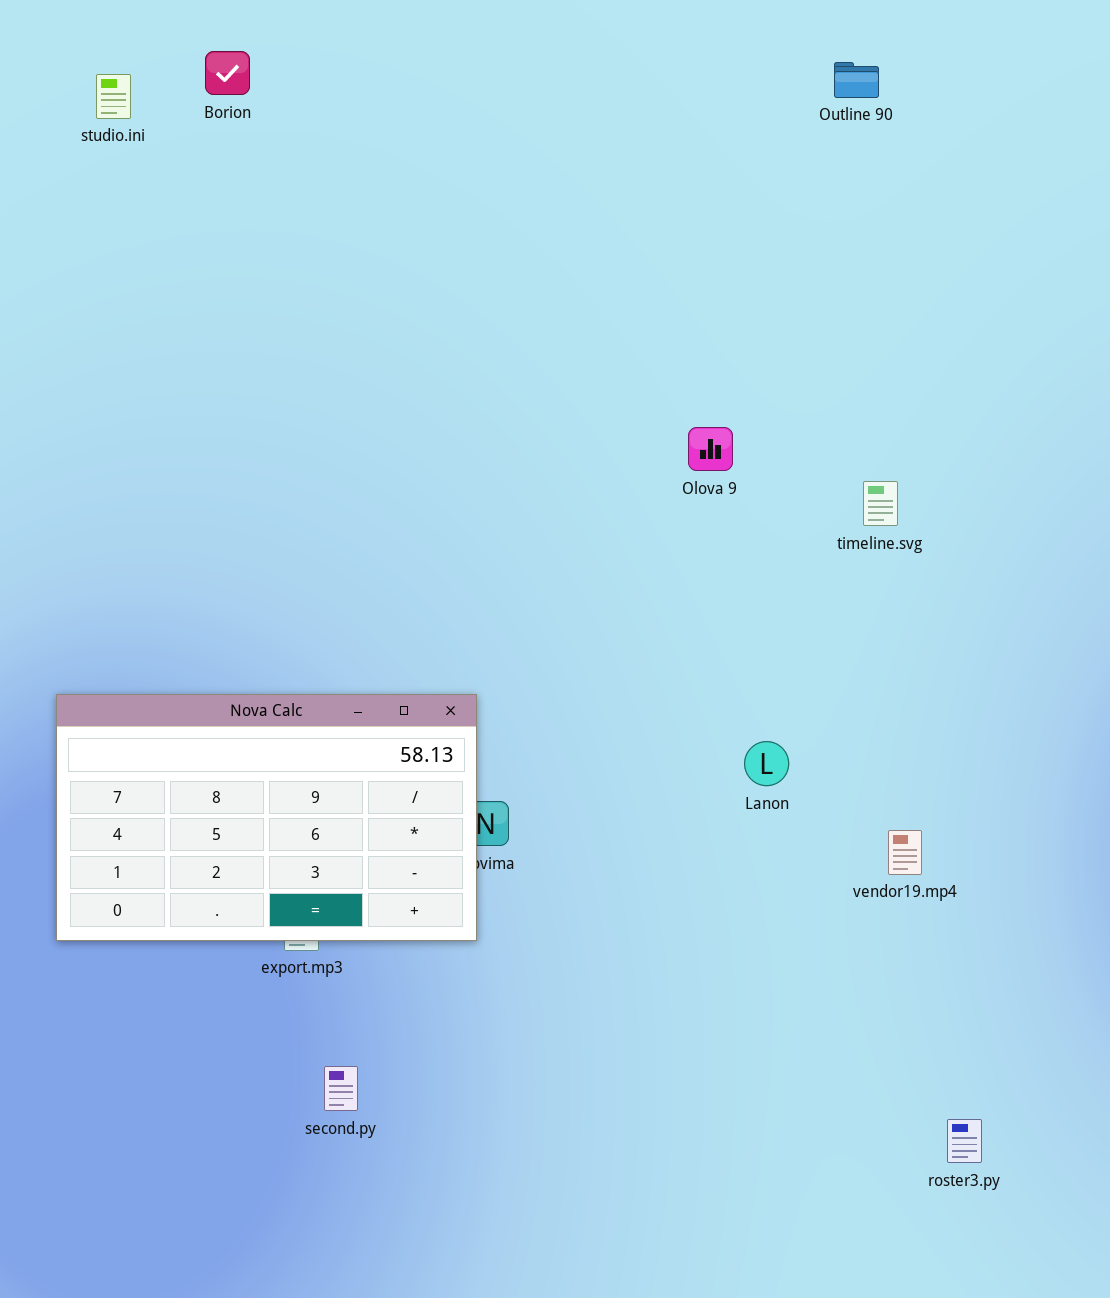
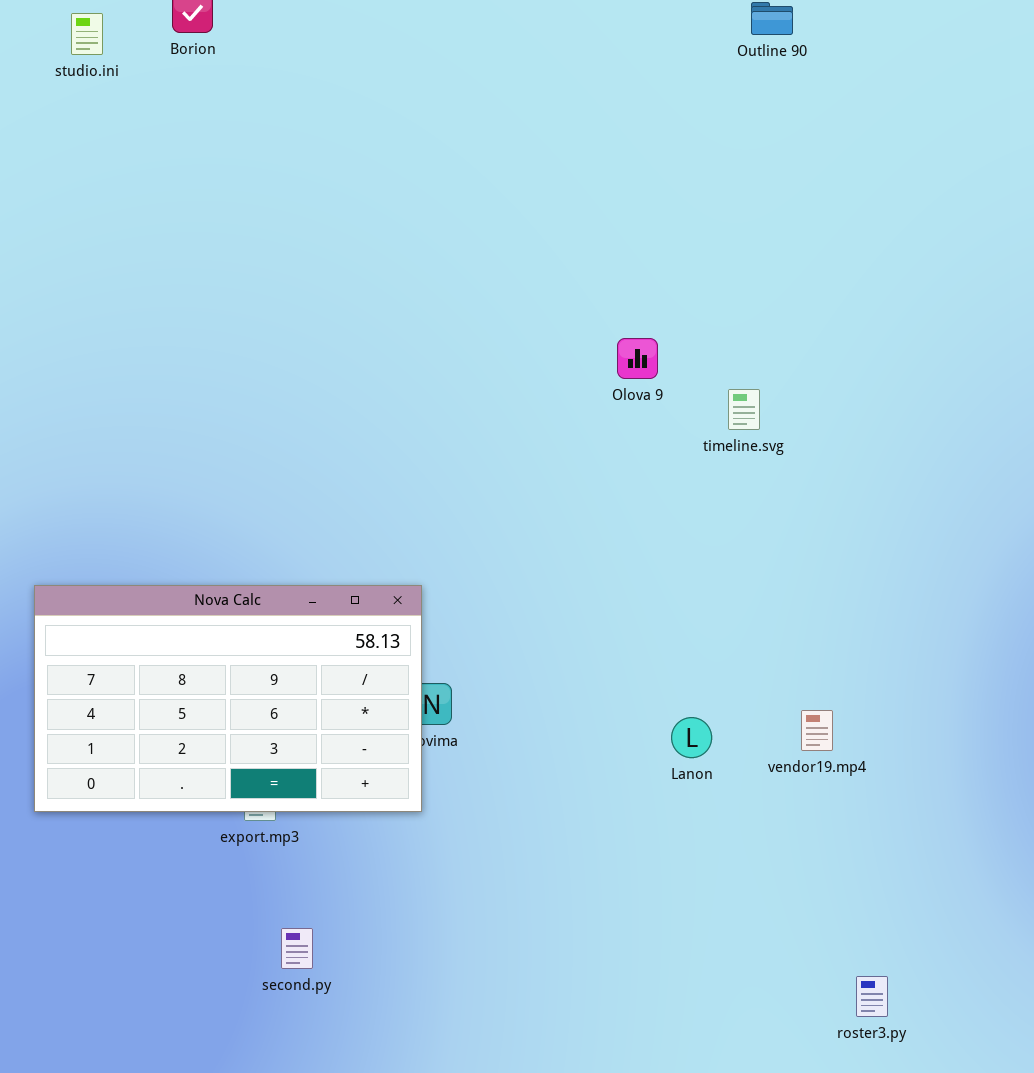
timeline.svg: [863,481,898,526] -> [728,389,760,430], moved
Lanon: [744,741,789,786] -> [671,717,712,758], moved

